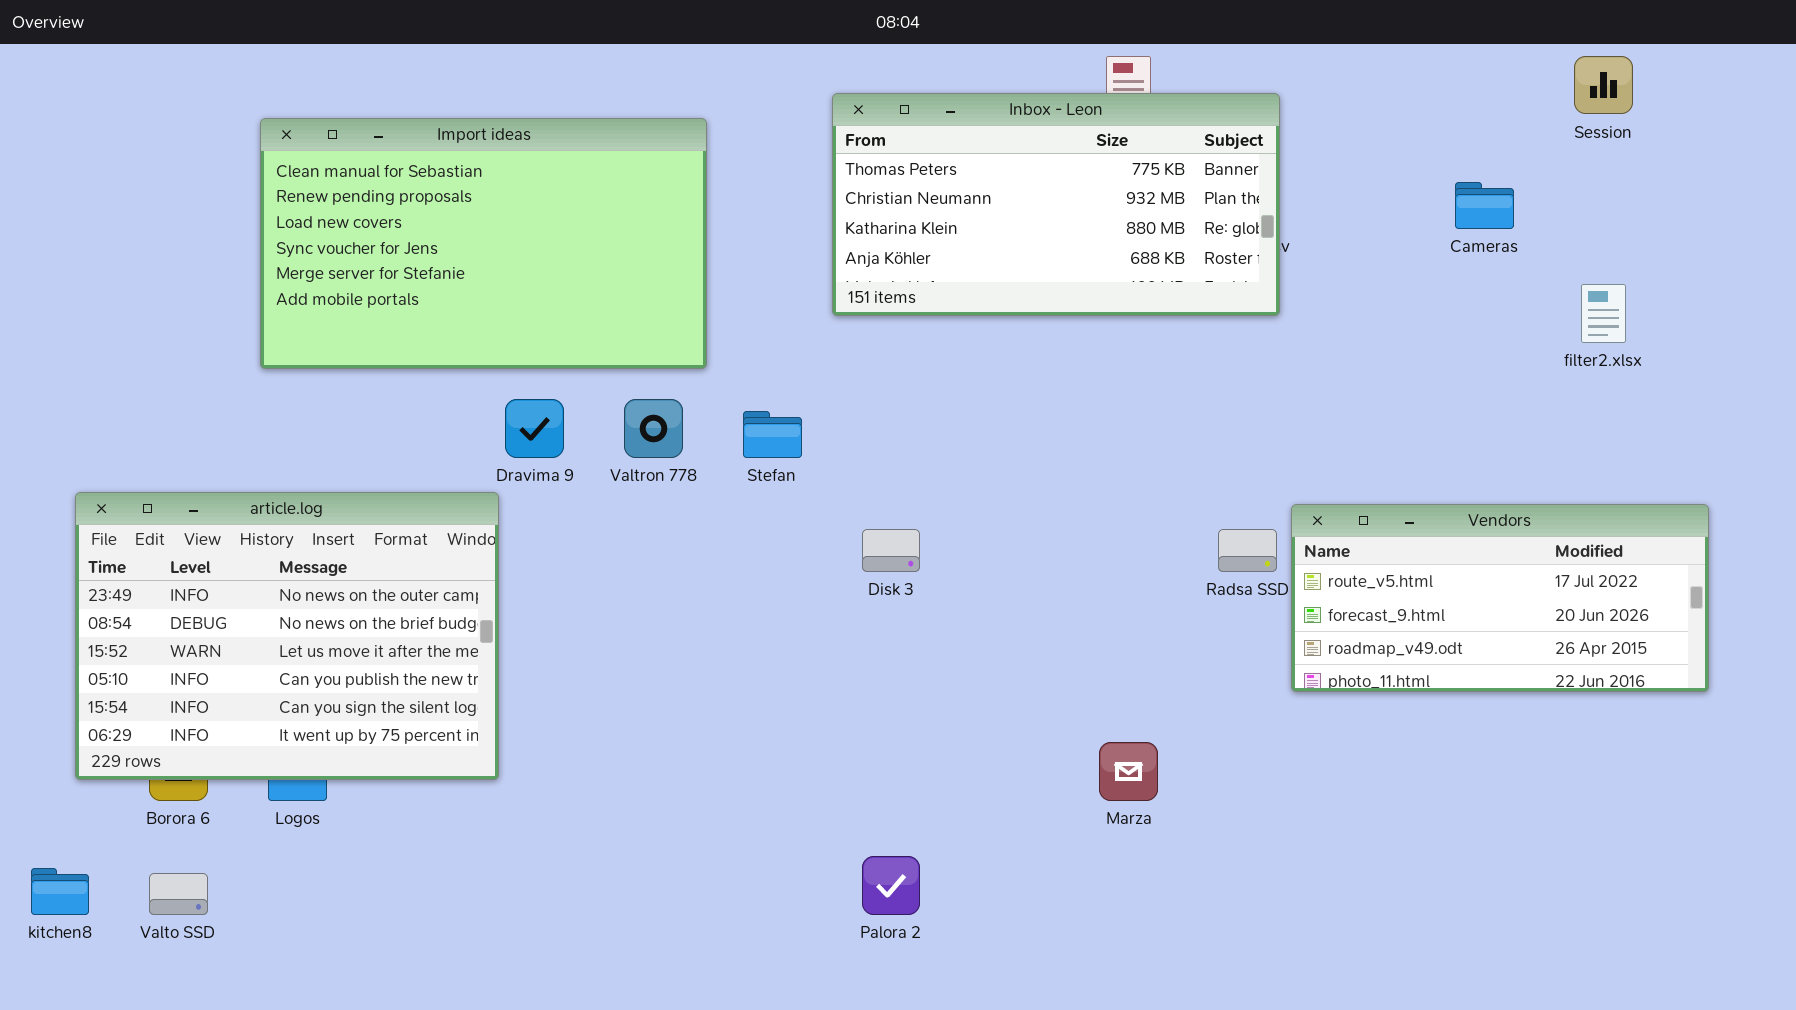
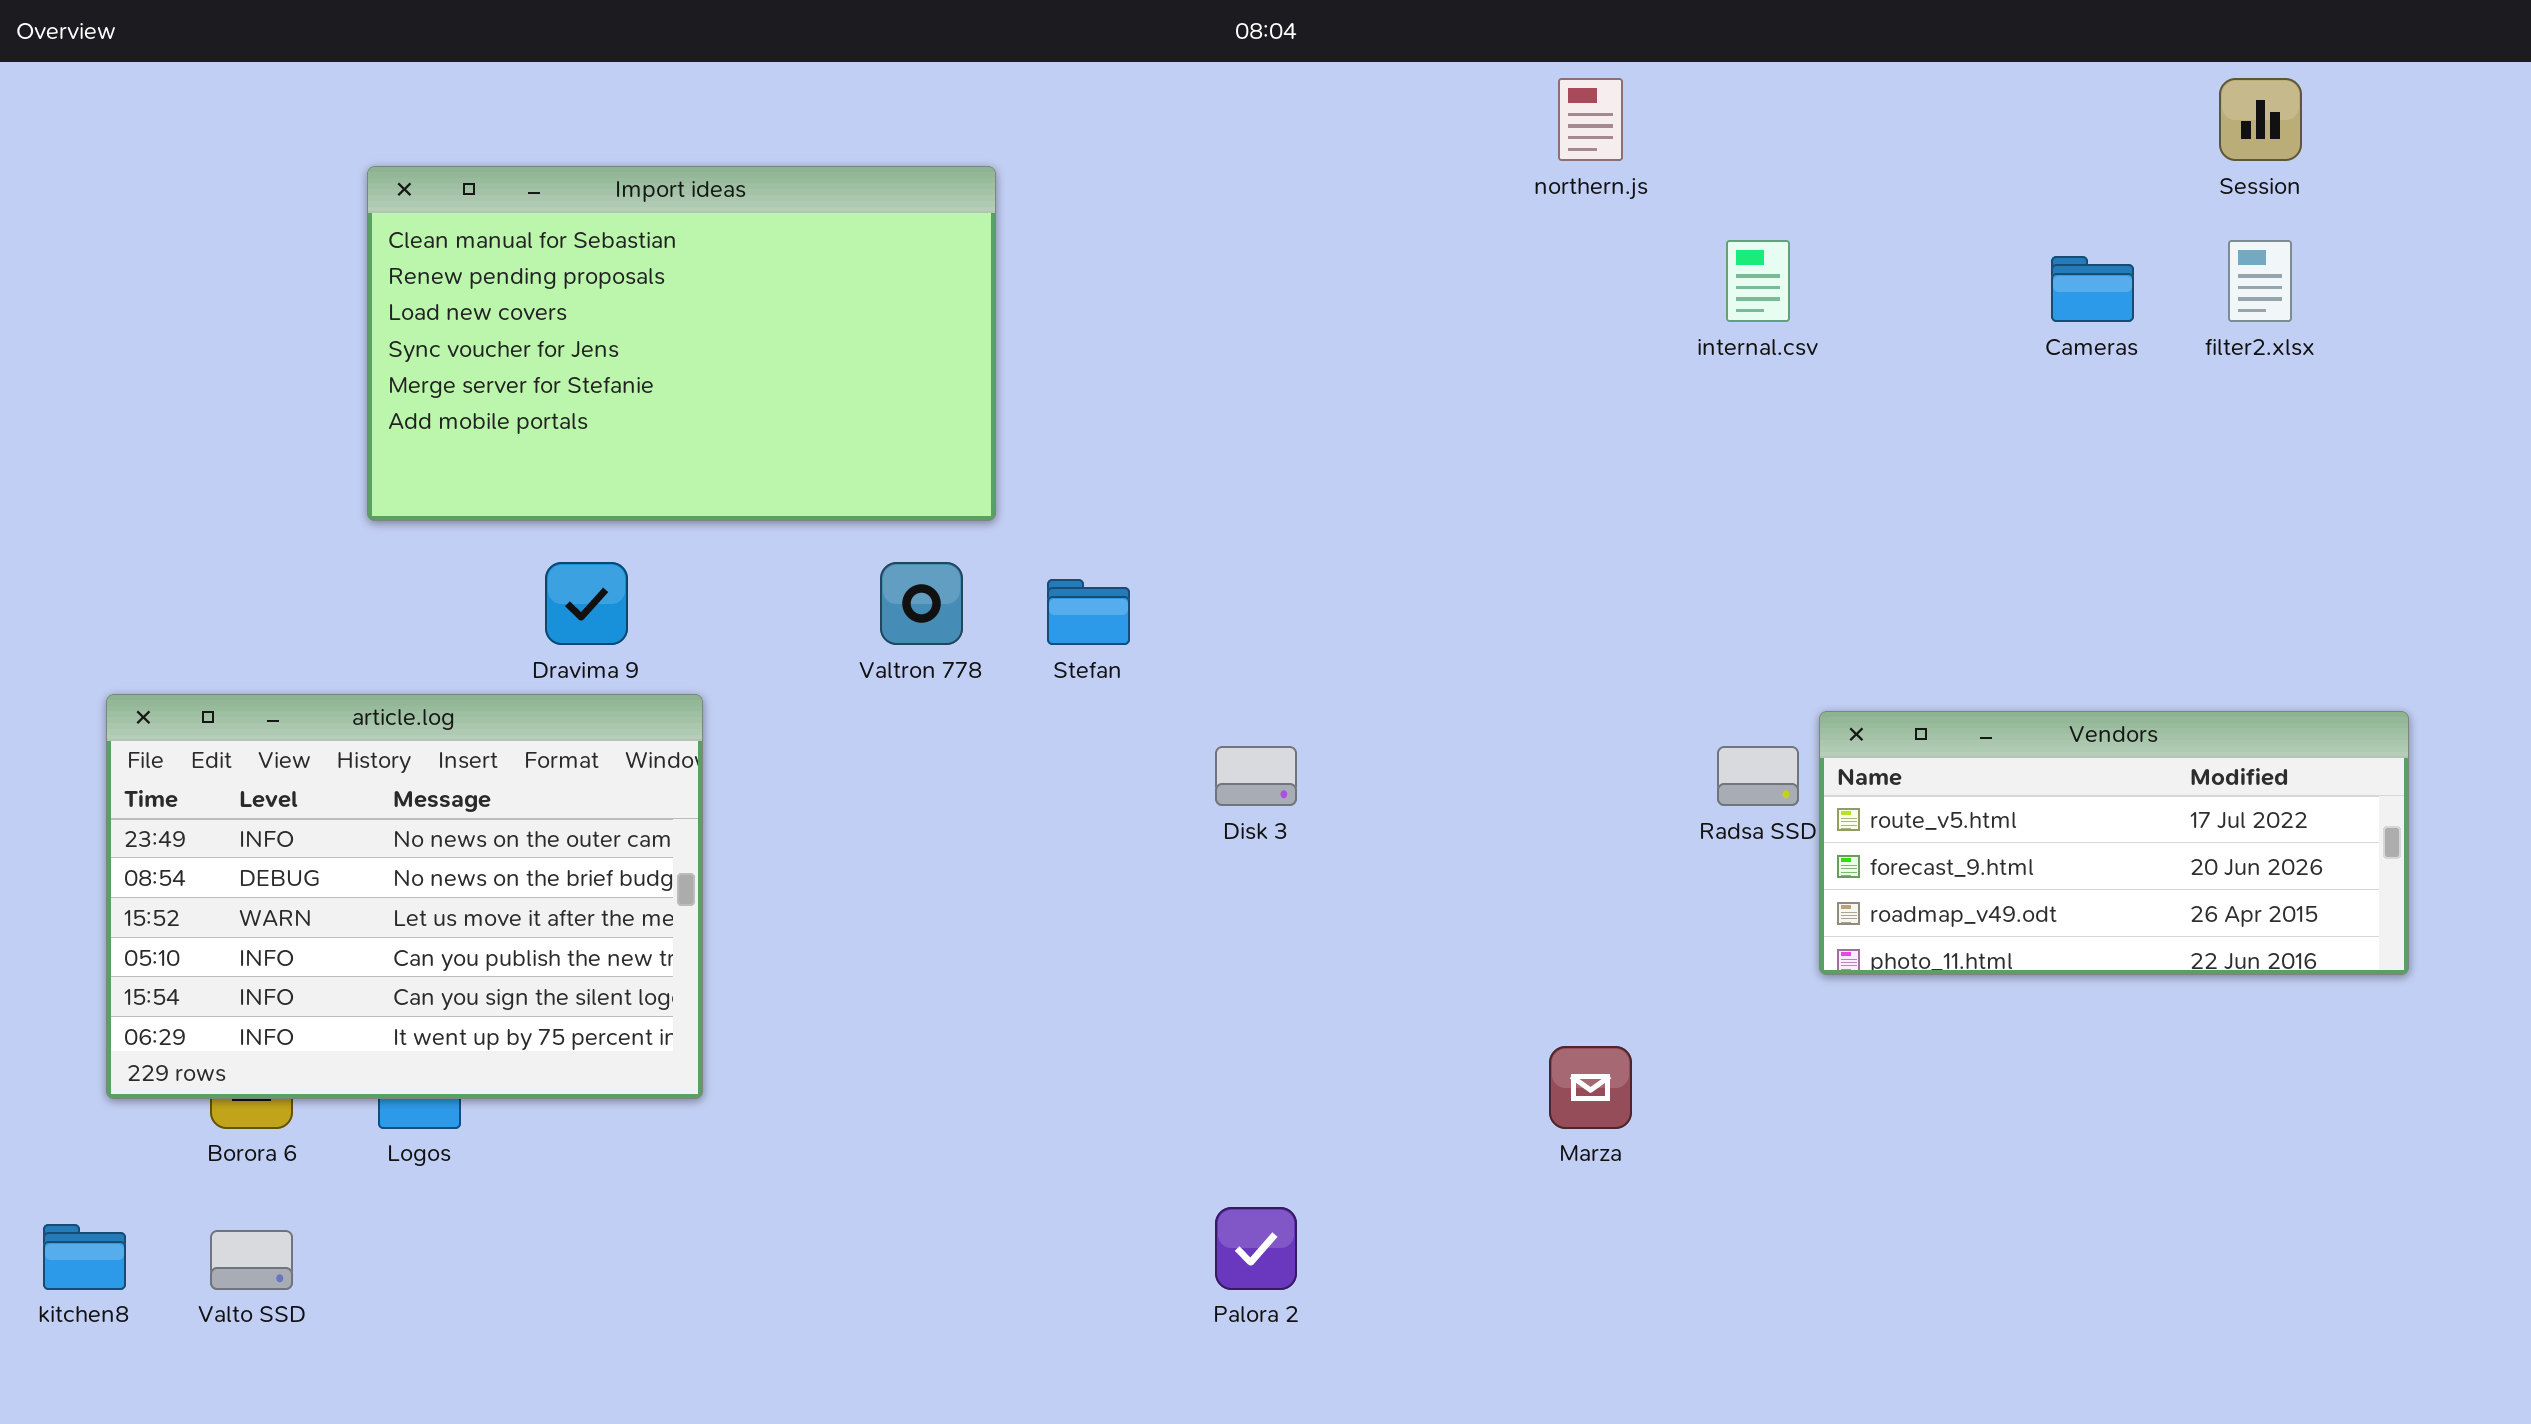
Inbox - Leon: [832,93,1280,316] -> none, closed
filter2.xlsx: [1581,284,1626,343] -> [2228,240,2292,322], moved
Dravima 9: [505,399,564,458] -> [545,562,628,645], moved

